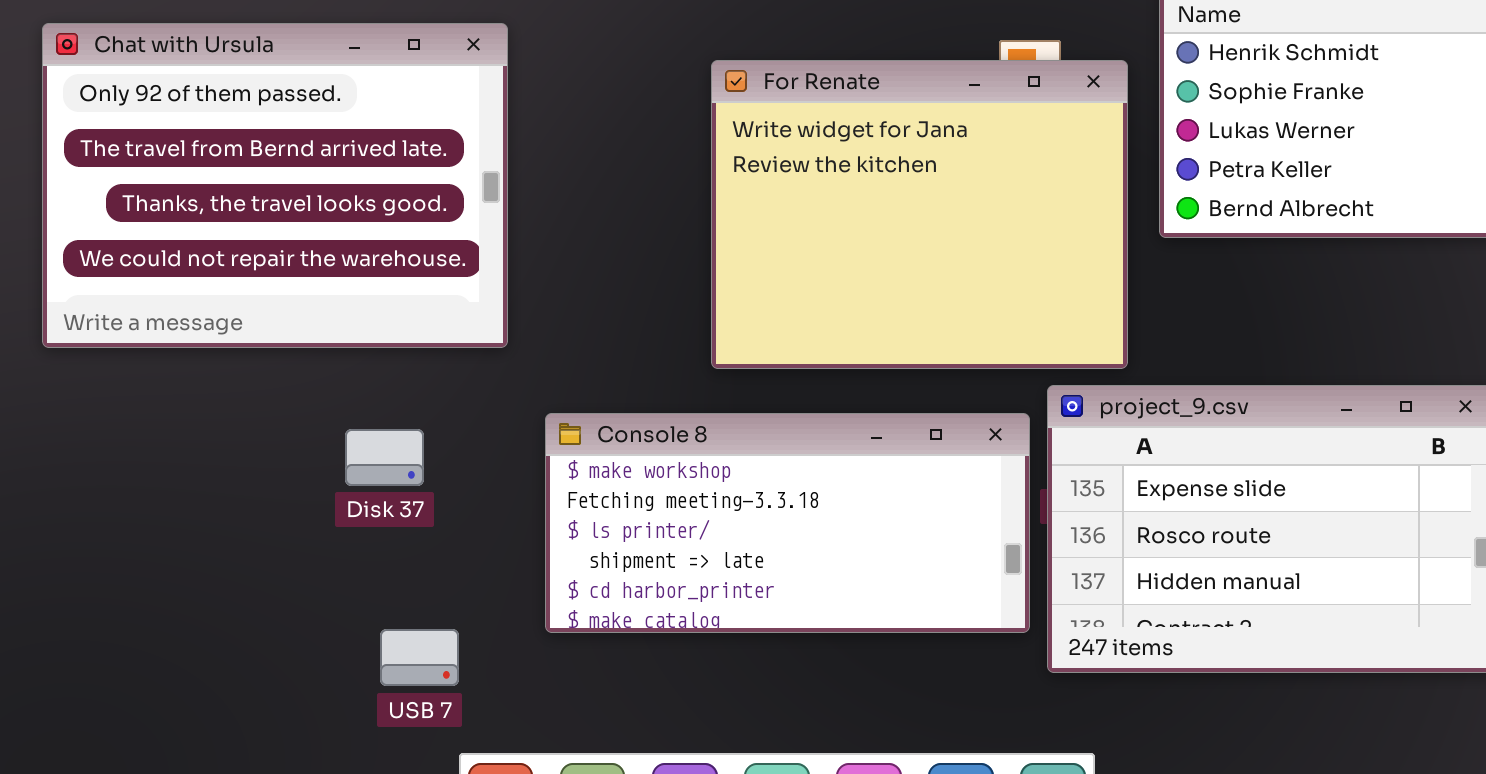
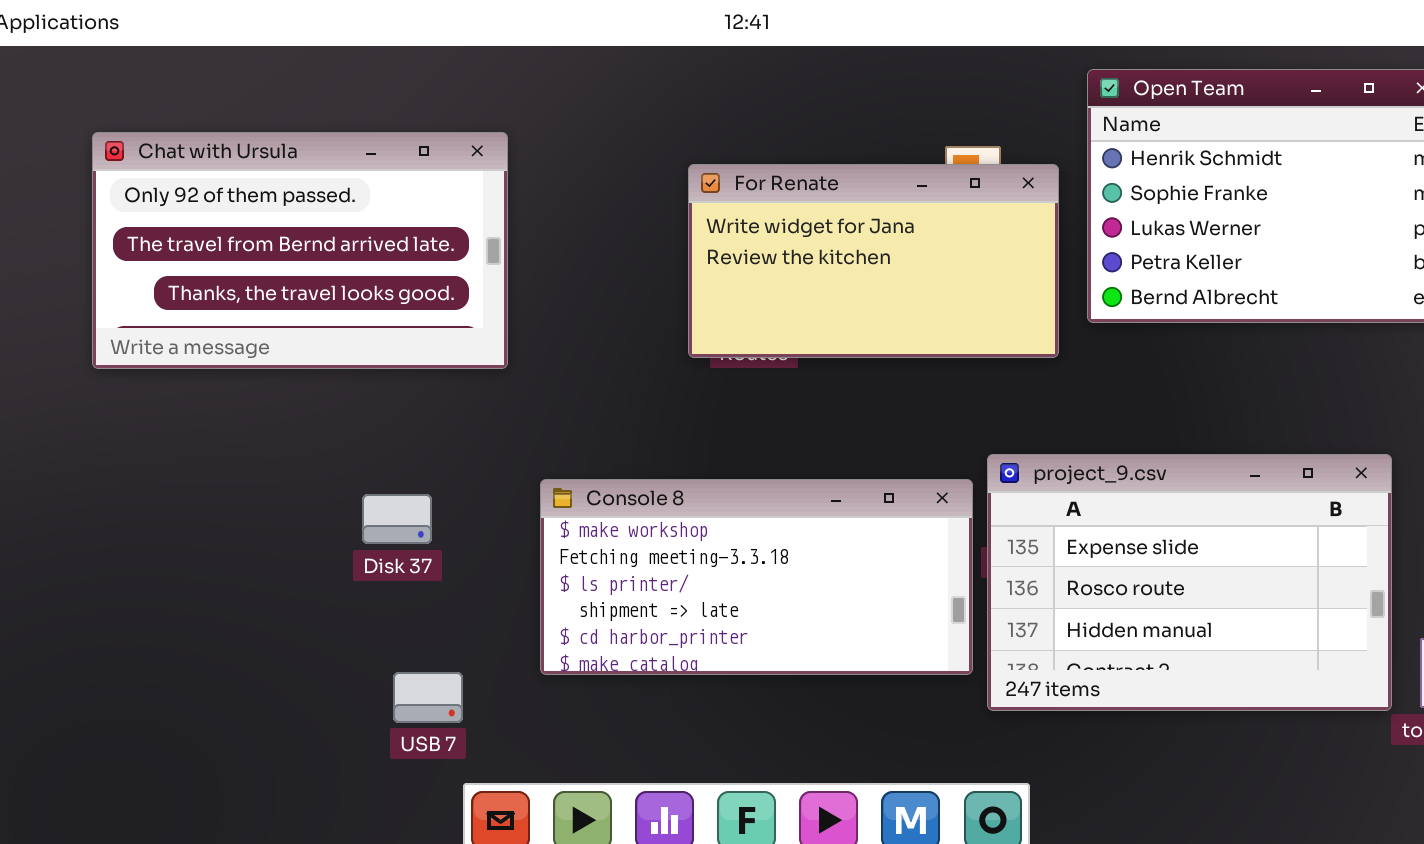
Chat with Ursula: [42,23,508,348] -> [92,132,508,369], resized
For Renate: [711,60,1128,369] -> [688,164,1059,358], resized

